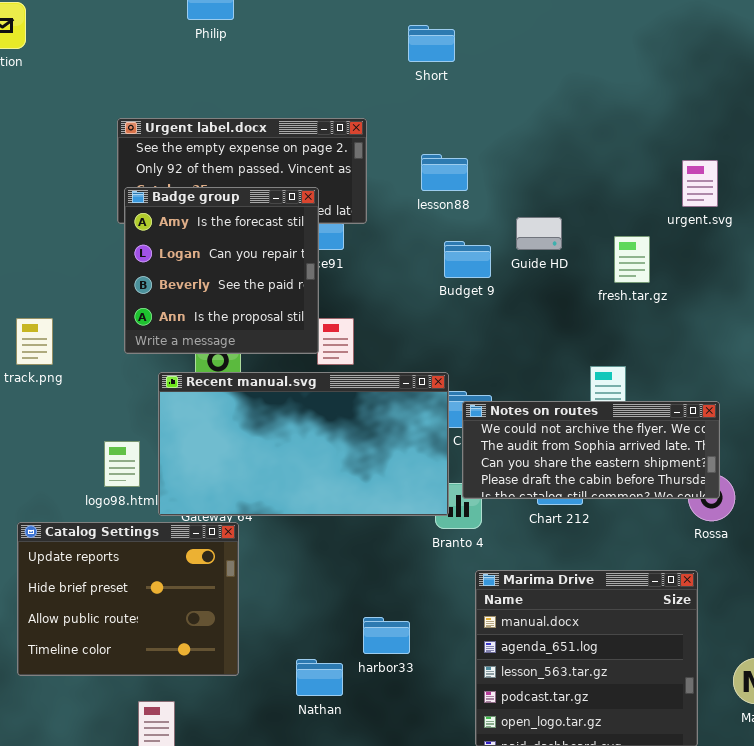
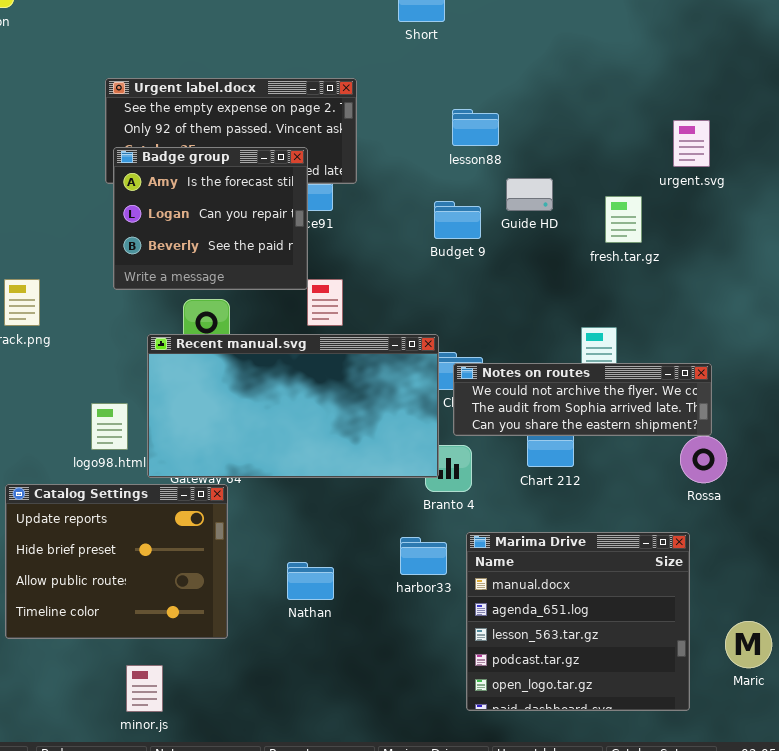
lesson88: [421,154,468,191] -> [452,109,499,146], moved
Badge group: [124,187,319,354] -> [113,147,308,290], resized
Notes on routes: [462,401,720,499] -> [453,363,712,436], resized
harbor33: [363,617,410,654] -> [400,537,447,575], moved
Nathan: [296,659,343,696] -> [287,562,334,600], moved

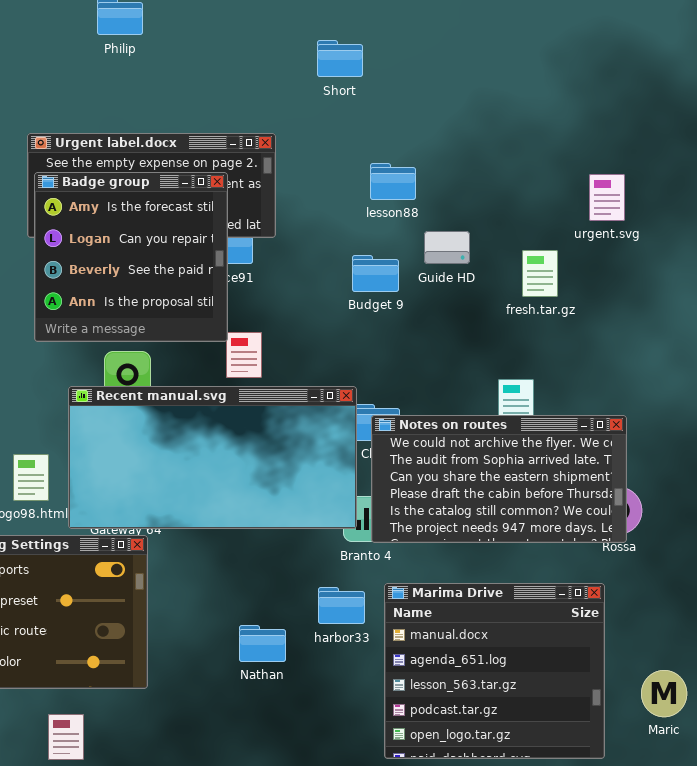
Badge group: [113,147,308,290] -> [34,172,228,342], resized
Notes on routes: [453,363,712,436] -> [371,415,627,543], resized
Nathan: [287,562,334,600] -> [239,625,286,662], moved

